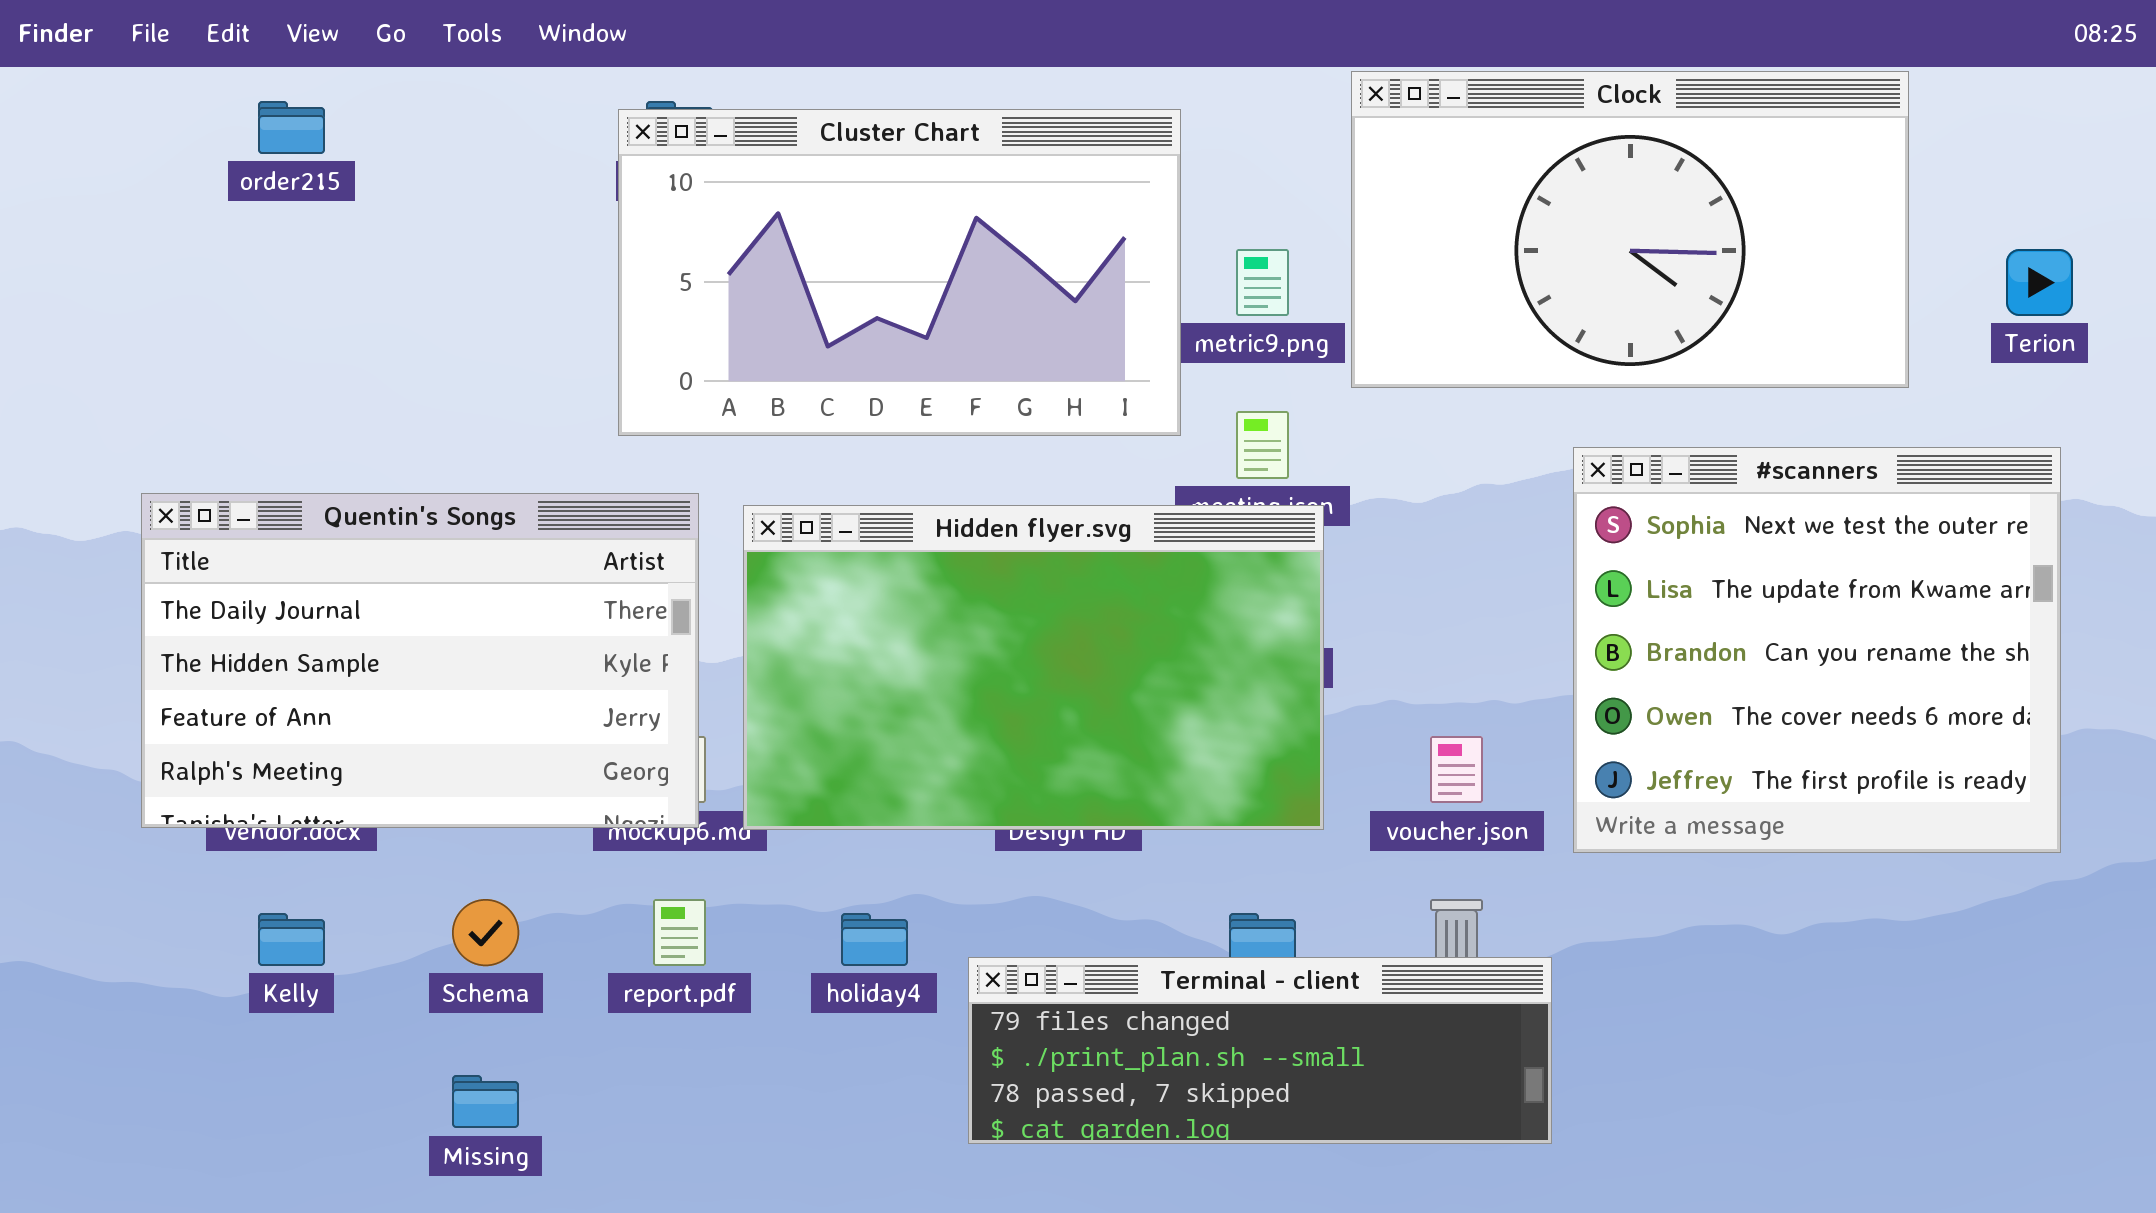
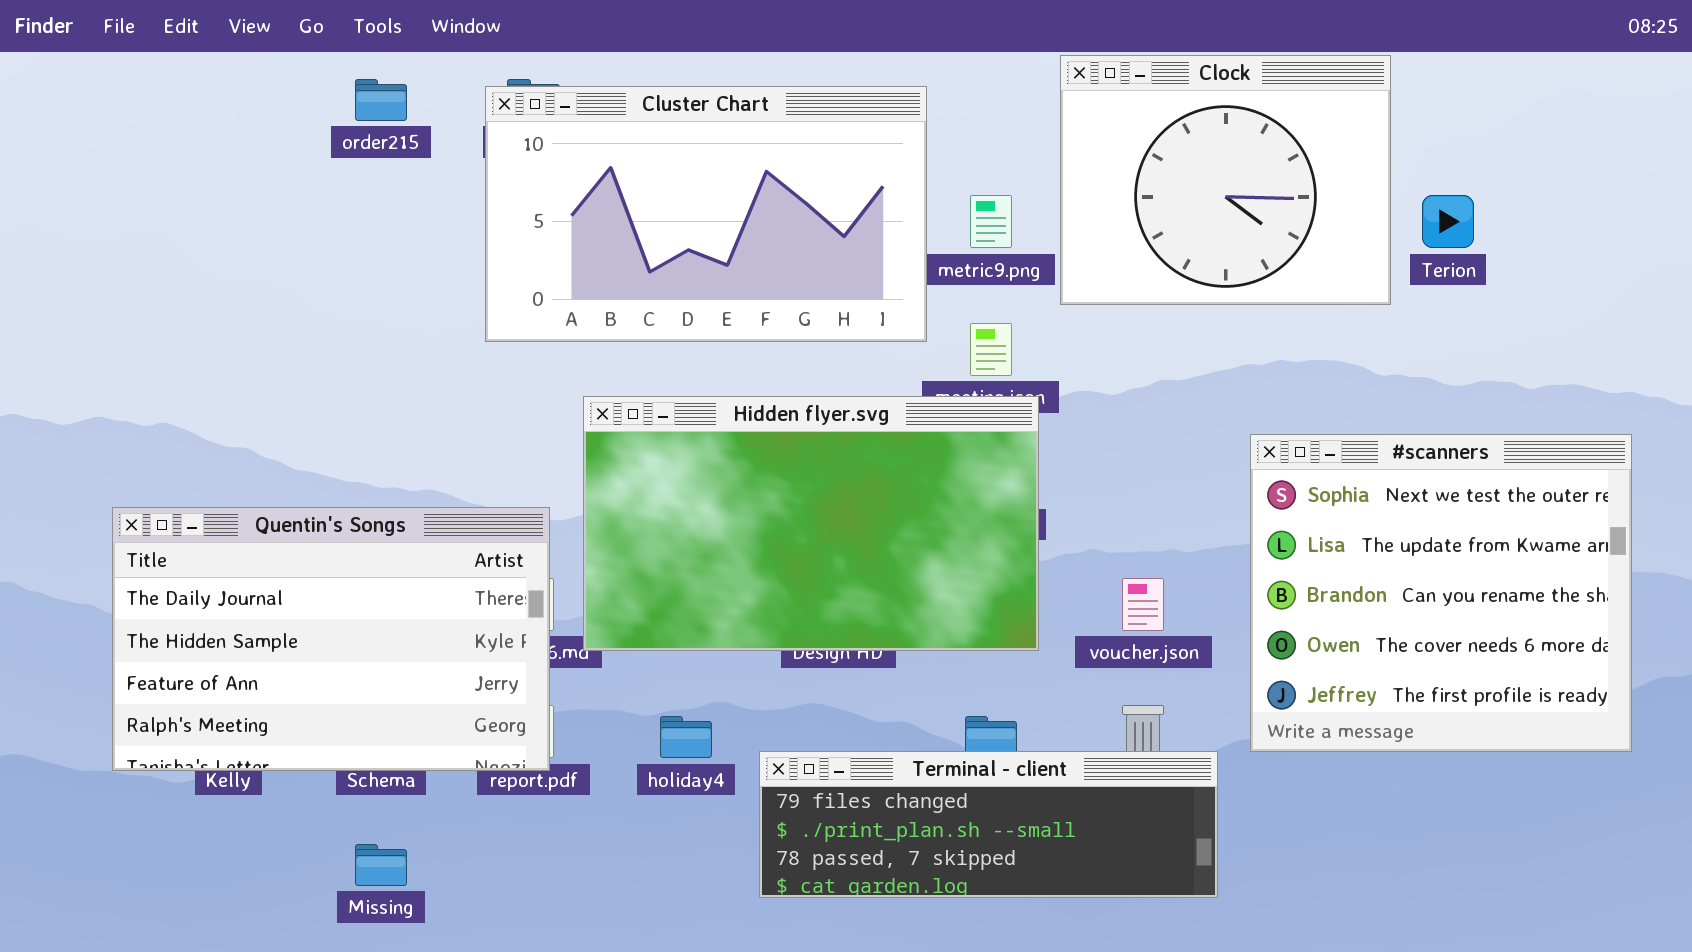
Clock: [1351,71,1909,388] -> [1060,55,1391,305], resized
order215: [258,101,325,154] -> [355,79,407,121], moved
Terion: [2006,249,2073,316] -> [1422,195,1474,248], moved
#scanners: [1573,447,2061,853] -> [1250,434,1632,752], moved
Quentin's Songs: [141,493,699,828] -> [112,507,550,771], moved

